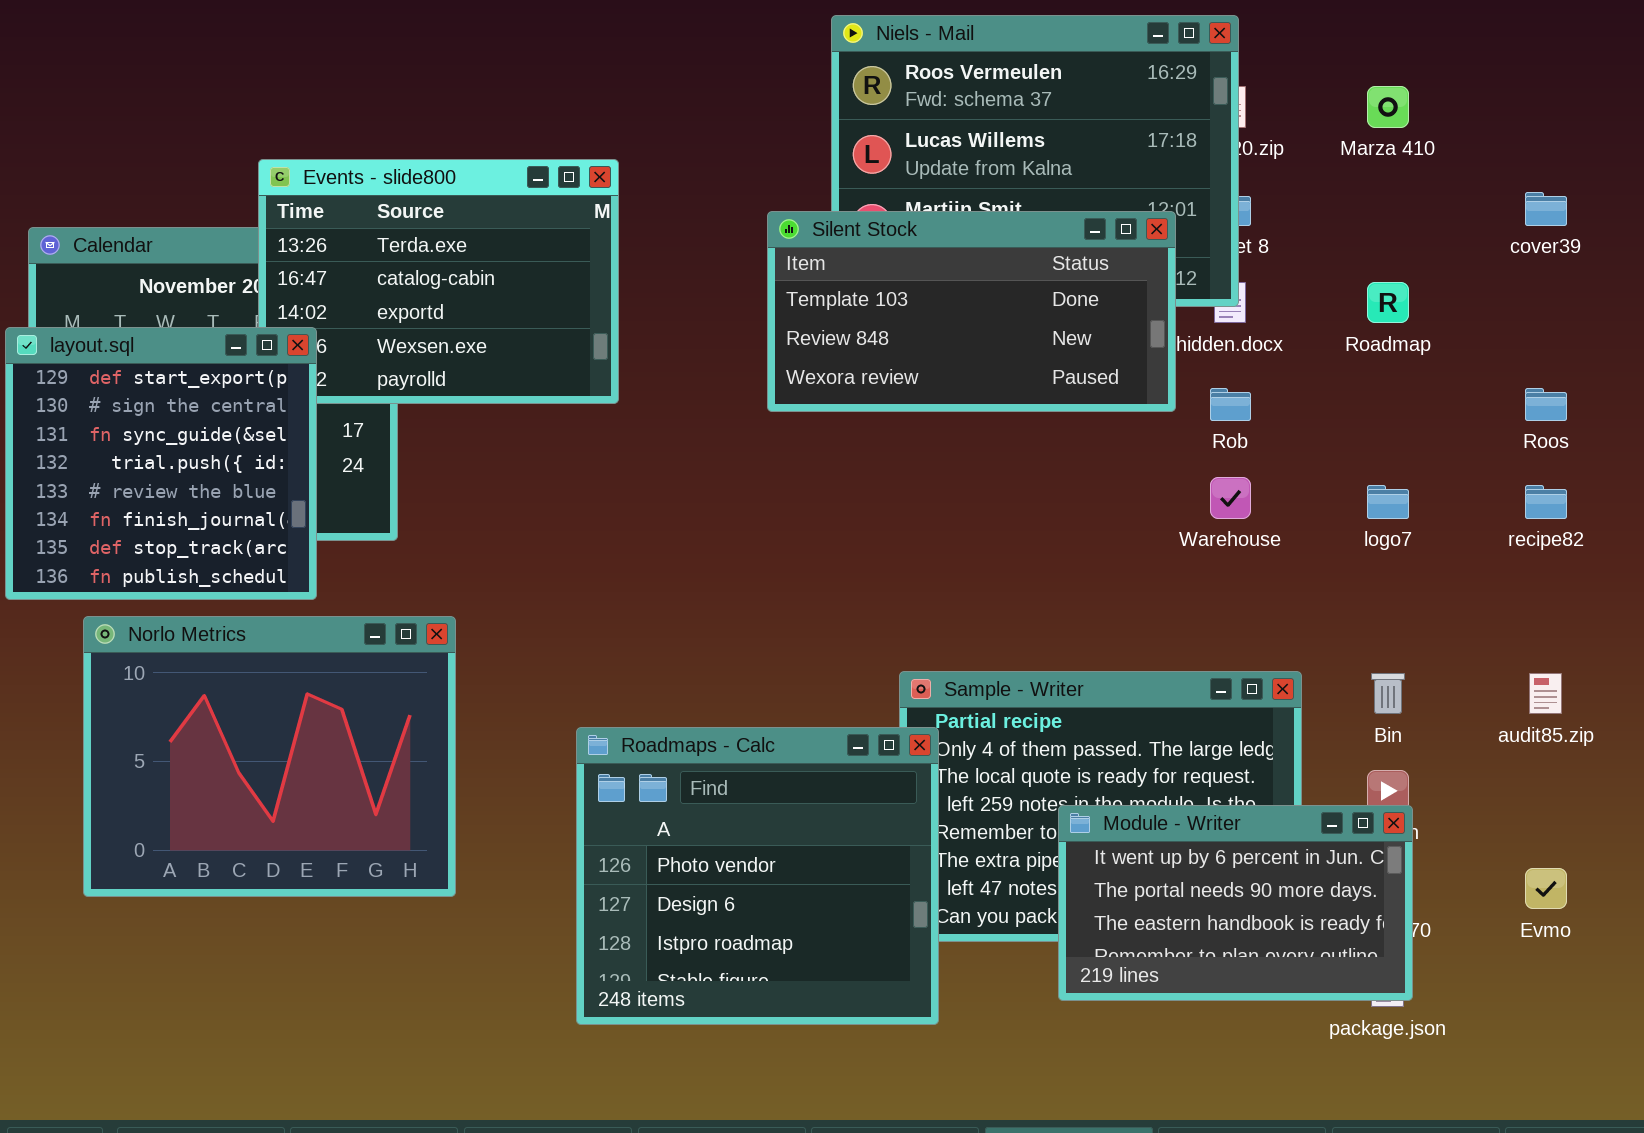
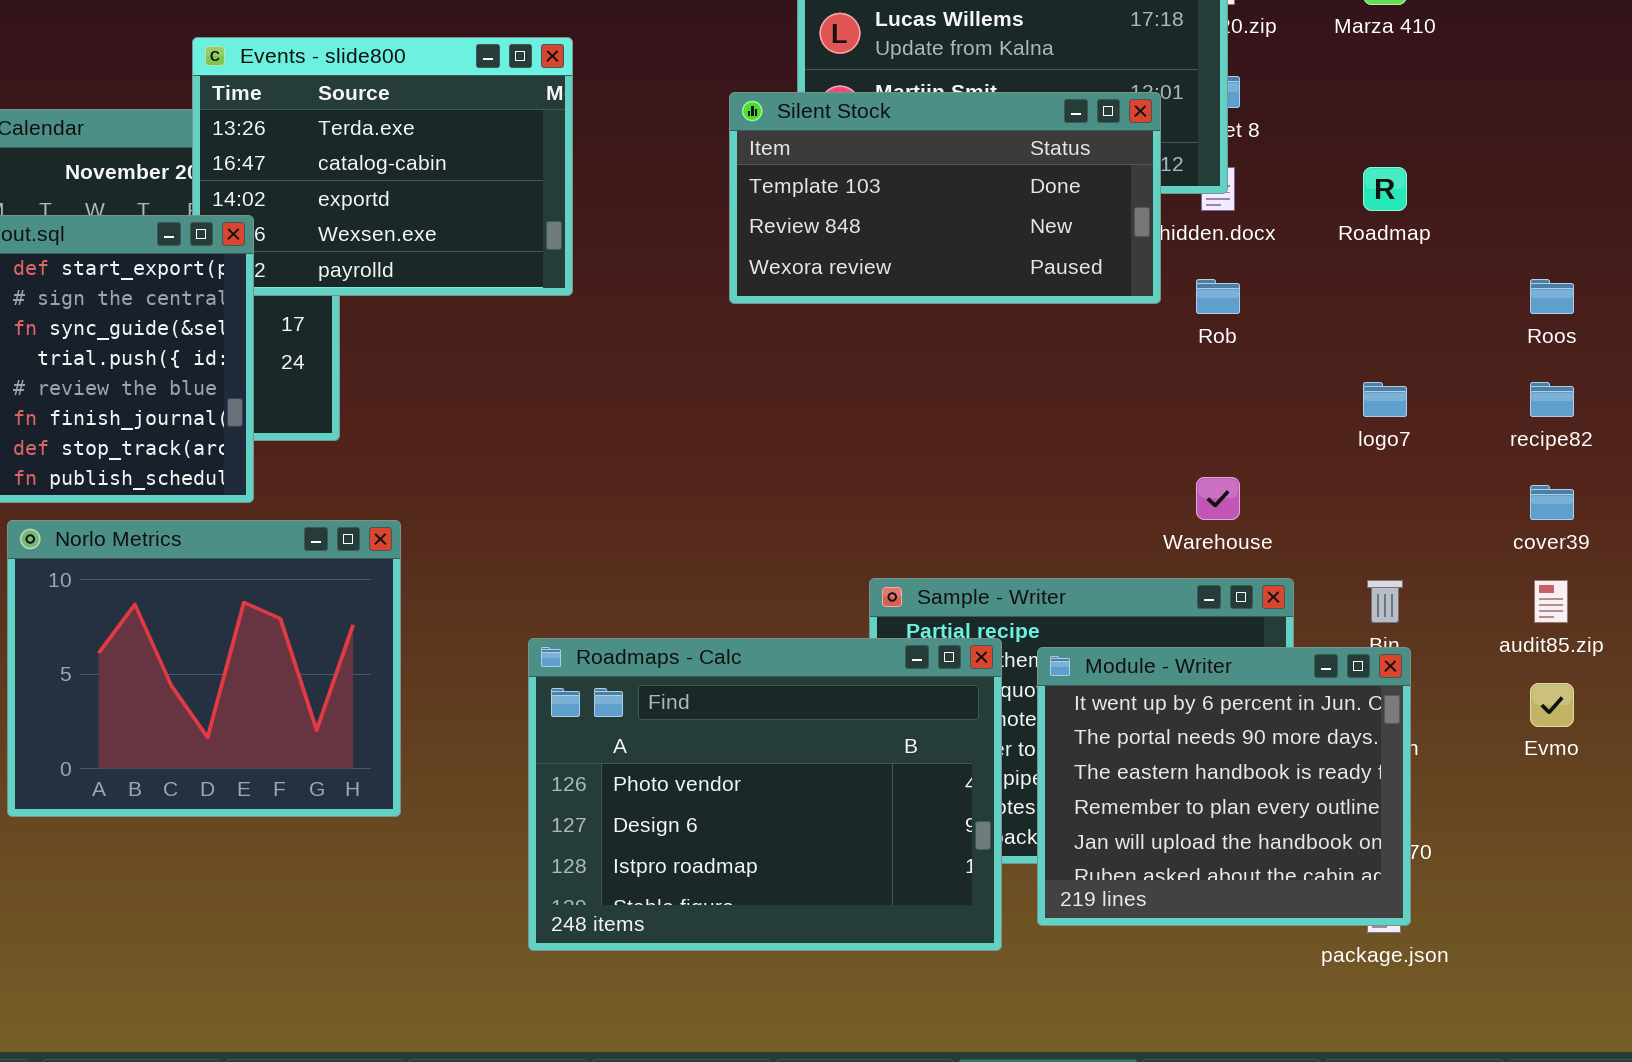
cover39: [1525,192,1567,226] -> [1530,485,1574,520], moved
Warehouse: [1210,477,1251,519] -> [1196,477,1240,520], moved
Roadmaps - Calc: [576,727,939,1025] -> [528,638,1002,951], resized
Module - Writer: [1058,805,1413,1001] -> [1037,647,1411,926], resized
Evmo: [1525,868,1567,909] -> [1530,683,1574,727], moved

